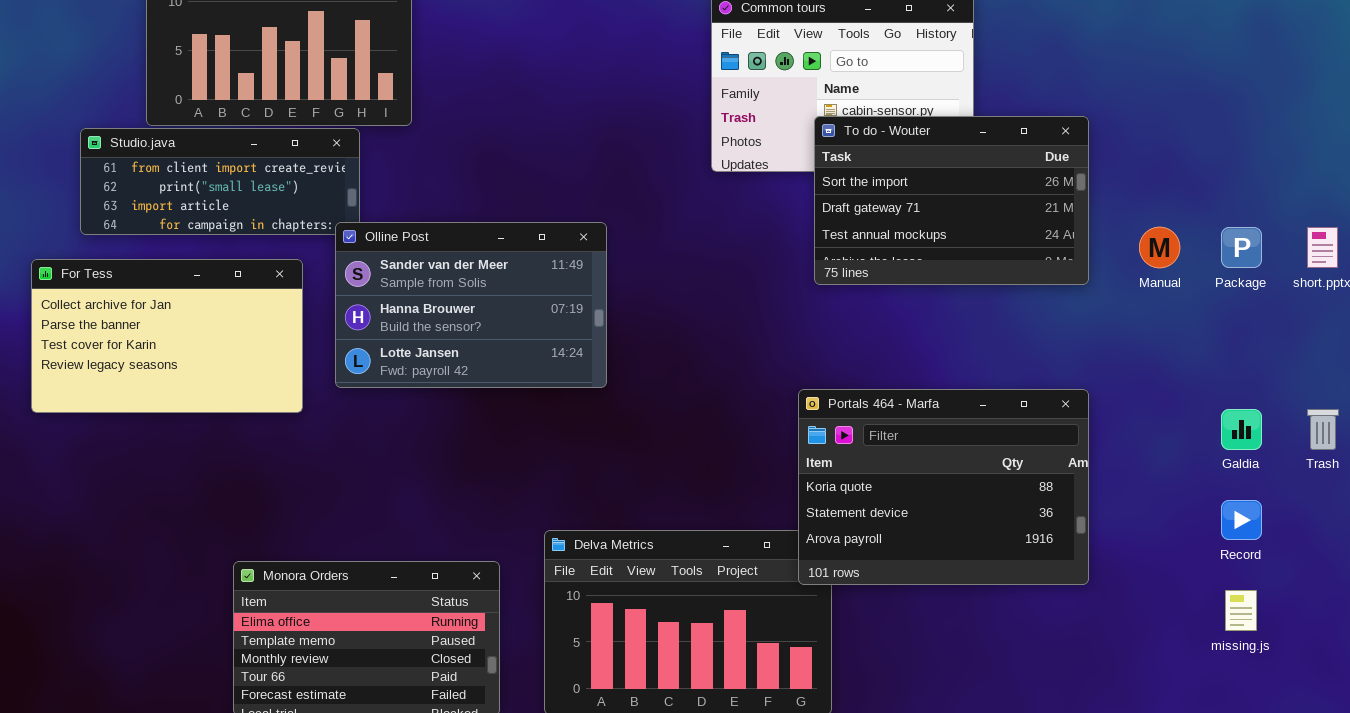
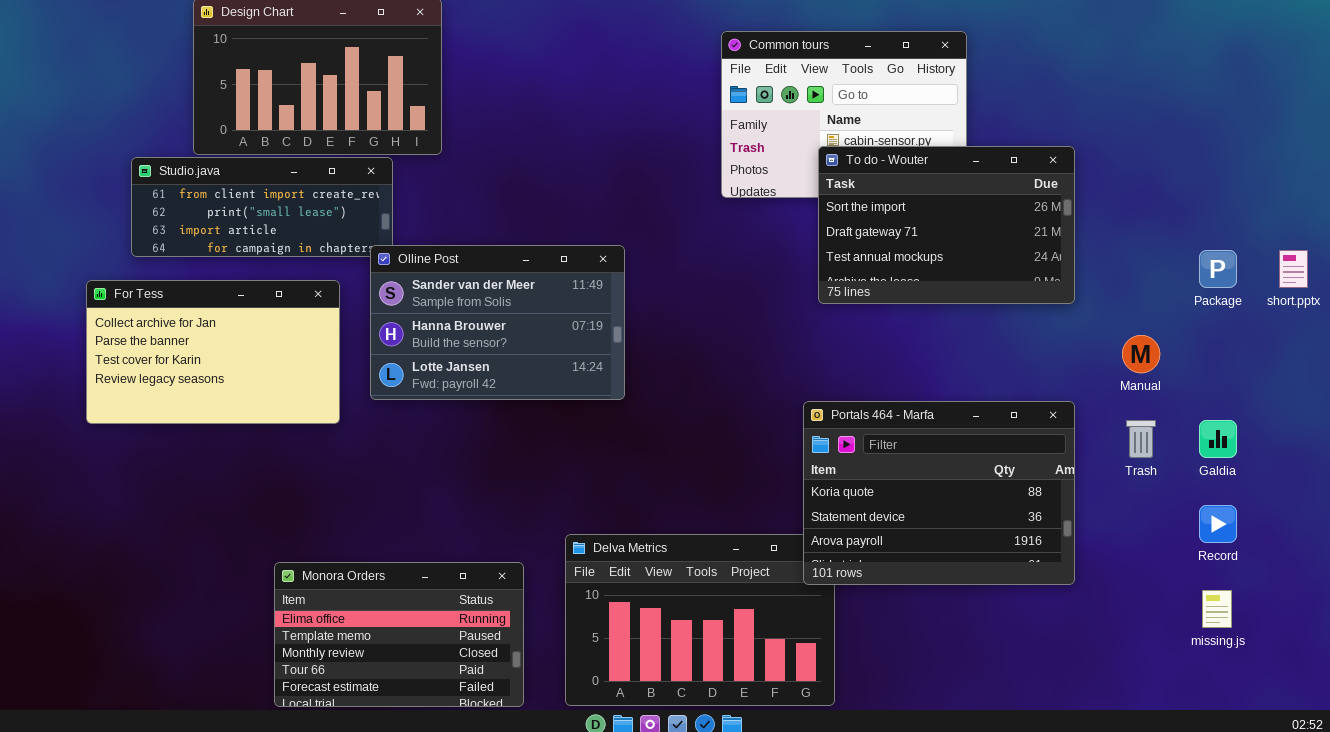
Manual: [1139,227,1180,268] -> [1122,335,1160,373], moved
Trash: [1307,409,1339,450] -> [1126,420,1156,458], moved

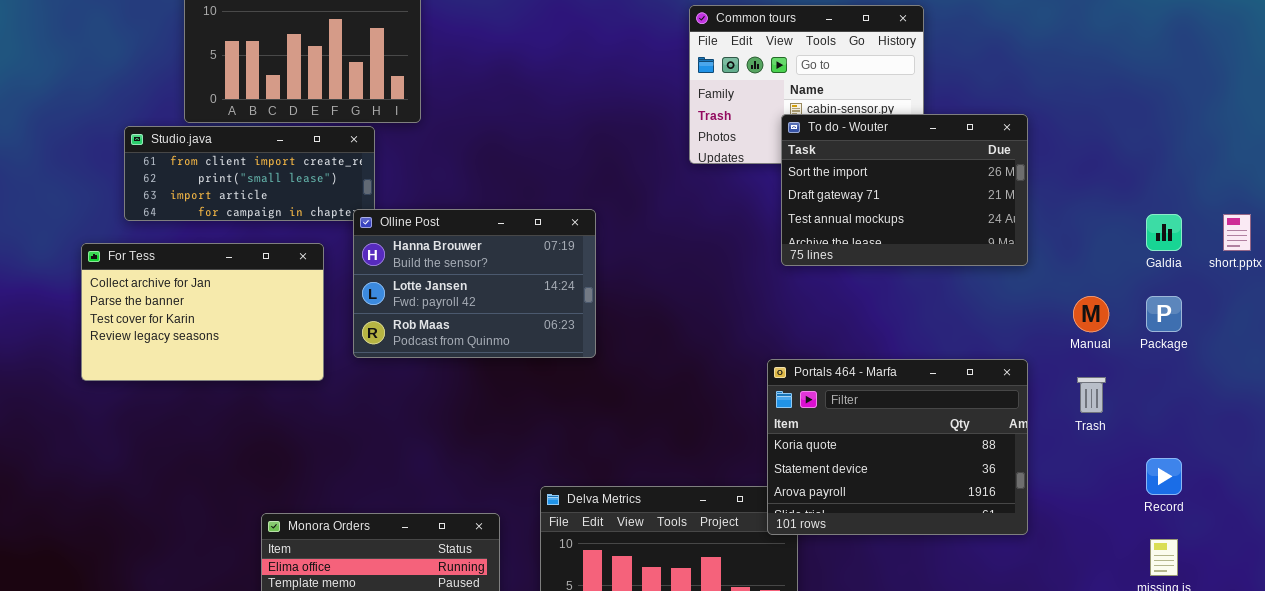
Olline Post: [370,245,625,400] -> [353,209,596,358], scrolled down 1 row
Package: [1199,250,1237,288] -> [1146,296,1182,332], moved
Galdia: [1199,420,1237,458] -> [1146,214,1182,251], moved

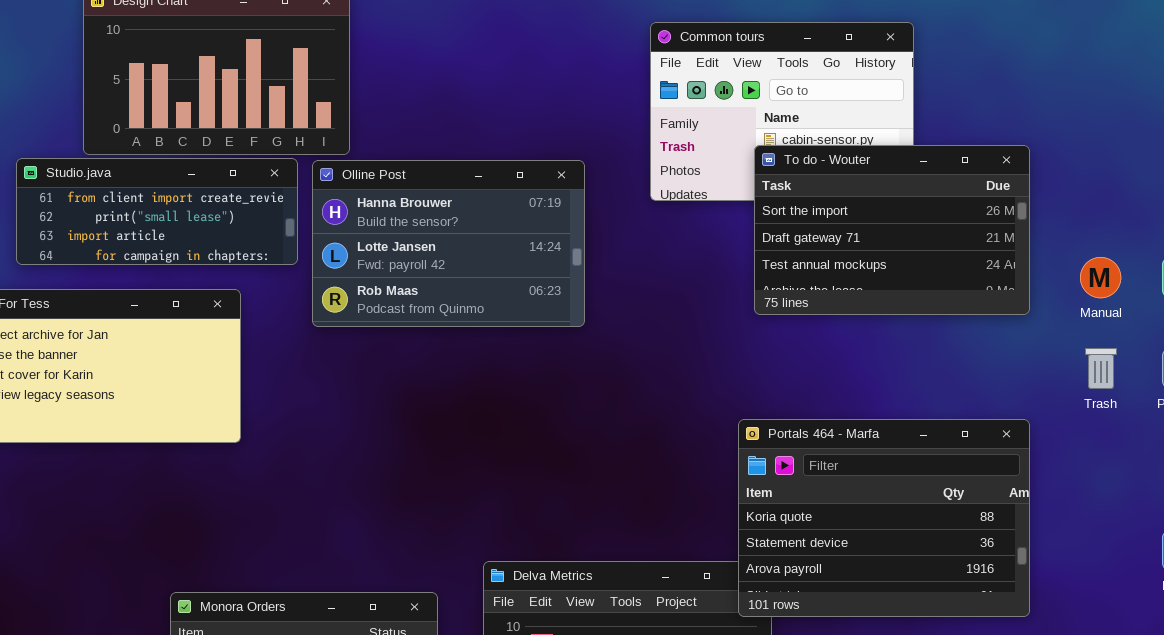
Olline Post: [353,209,596,358] -> [312,160,585,327], moved
Manual: [1073,296,1109,332] -> [1080,257,1121,298], moved
Trash: [1077,377,1106,413] -> [1085,348,1117,389], moved

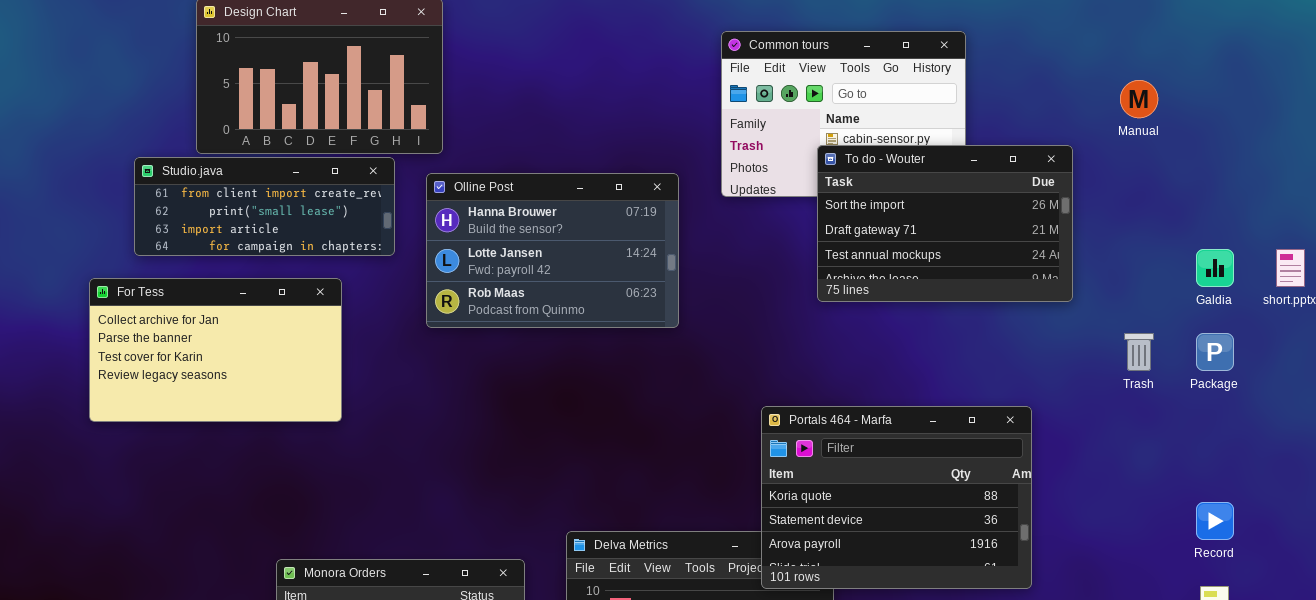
Olline Post: [312,160,585,327] -> [426,173,679,328], moved
Manual: [1080,257,1121,298] -> [1120,80,1158,118], moved
Portals 464 - Marfa: [738,419,1030,617] -> [761,406,1032,589], moved

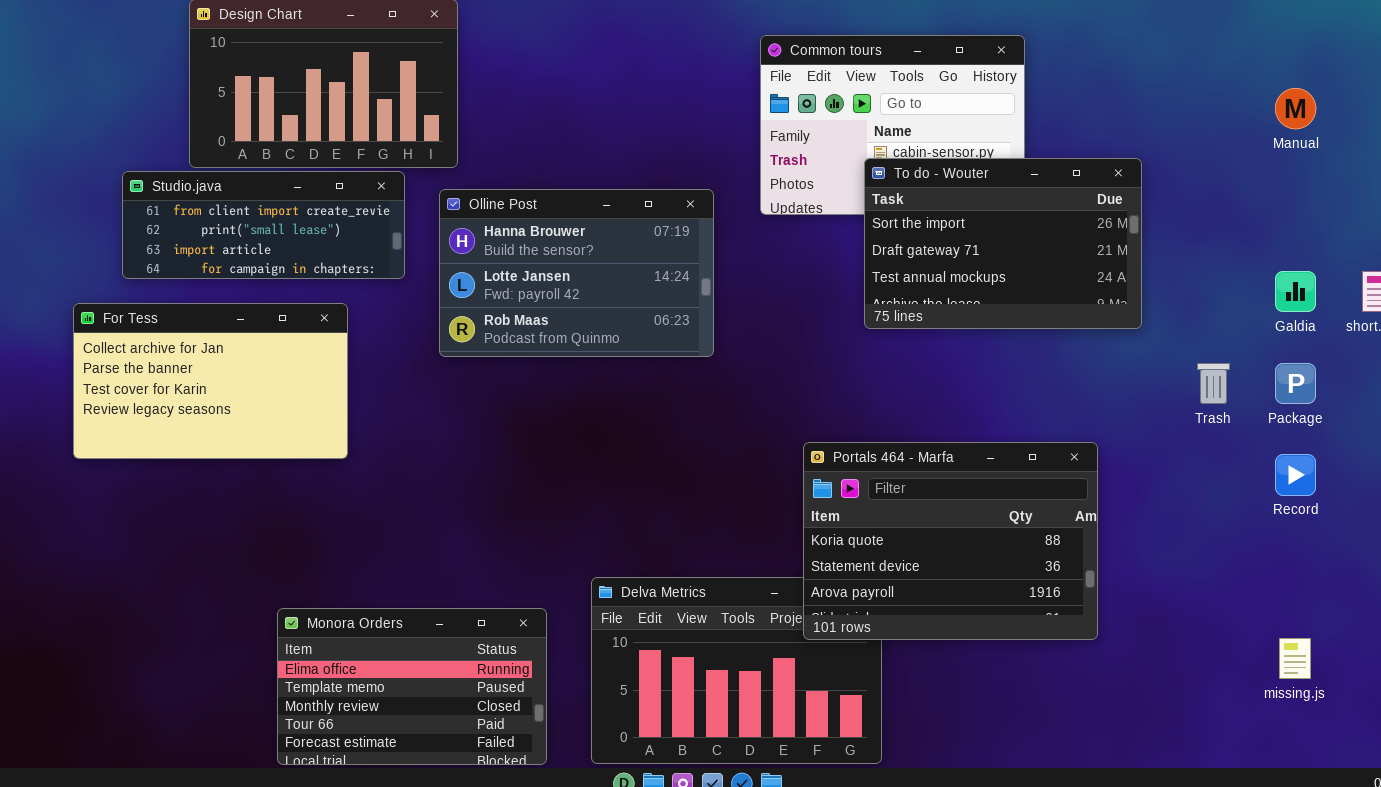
Manual: [1120,80,1158,118] -> [1275,88,1316,129], moved
Record: [1196,502,1234,540] -> [1275,454,1316,496], moved

